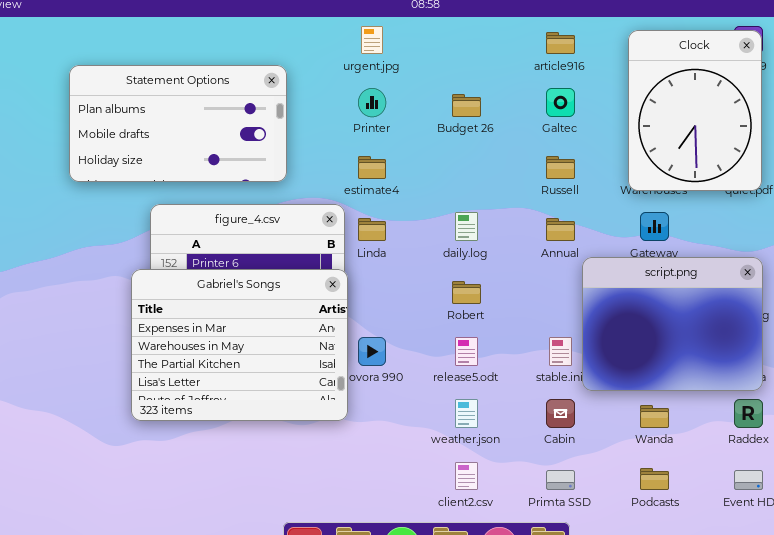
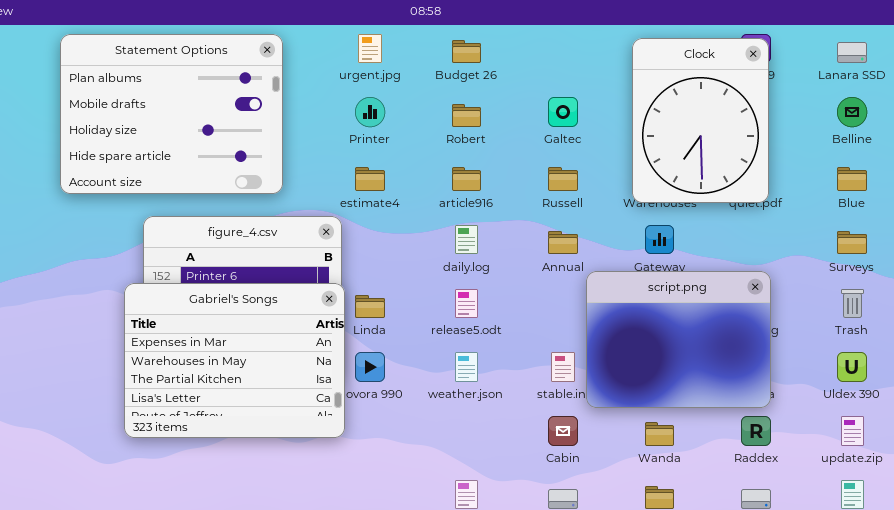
article916: [546,32,575,54] -> [452,167,481,191], moved
Statement Options: [69,65,287,182] -> [60,34,283,194], resized
Budget 26: [452,94,481,117] -> [452,40,481,63], moved
Linda: [358,218,386,241] -> [355,295,385,318], moved
Robert: [452,281,481,304] -> [452,104,481,127], moved
release5.odt: [455,337,478,366] -> [455,289,478,318], moved
weather.json: [455,399,478,428] -> [455,352,478,382], moved

